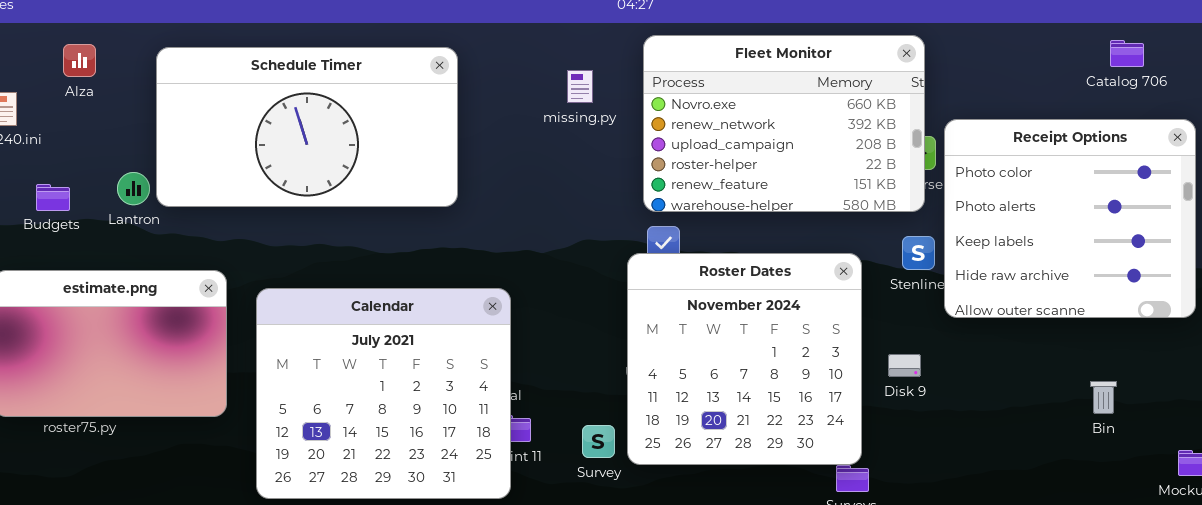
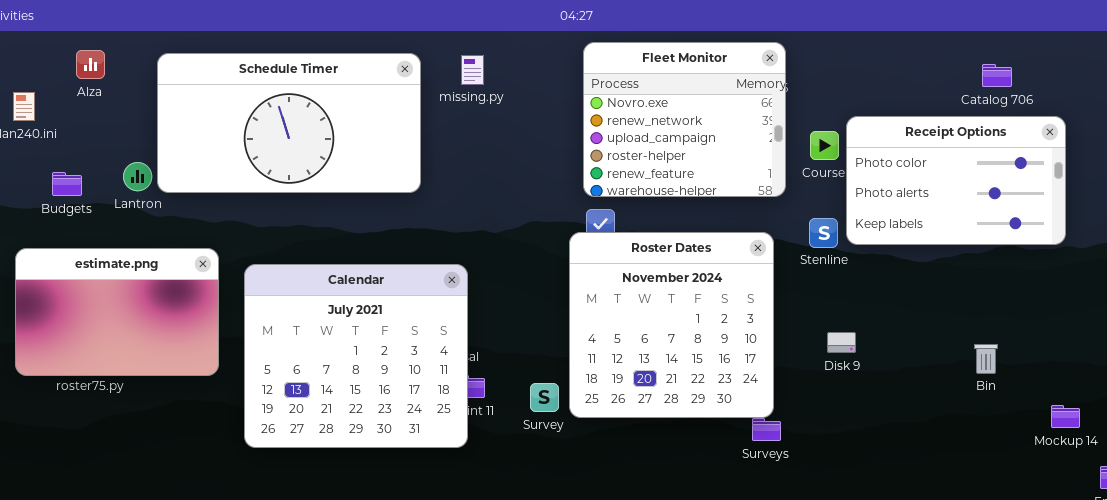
Fleet Monitor: [643,35,925,212] -> [583,42,786,197], resized
Catalog 706: [1110,40,1144,67] -> [982,64,1012,87], moved
missing.py: [567,70,593,103] -> [461,55,484,85], moved
Receipt Options: [944,119,1196,318] -> [846,116,1066,245], resized
Disk 9: [888,354,921,377] -> [827,332,856,353], moved

